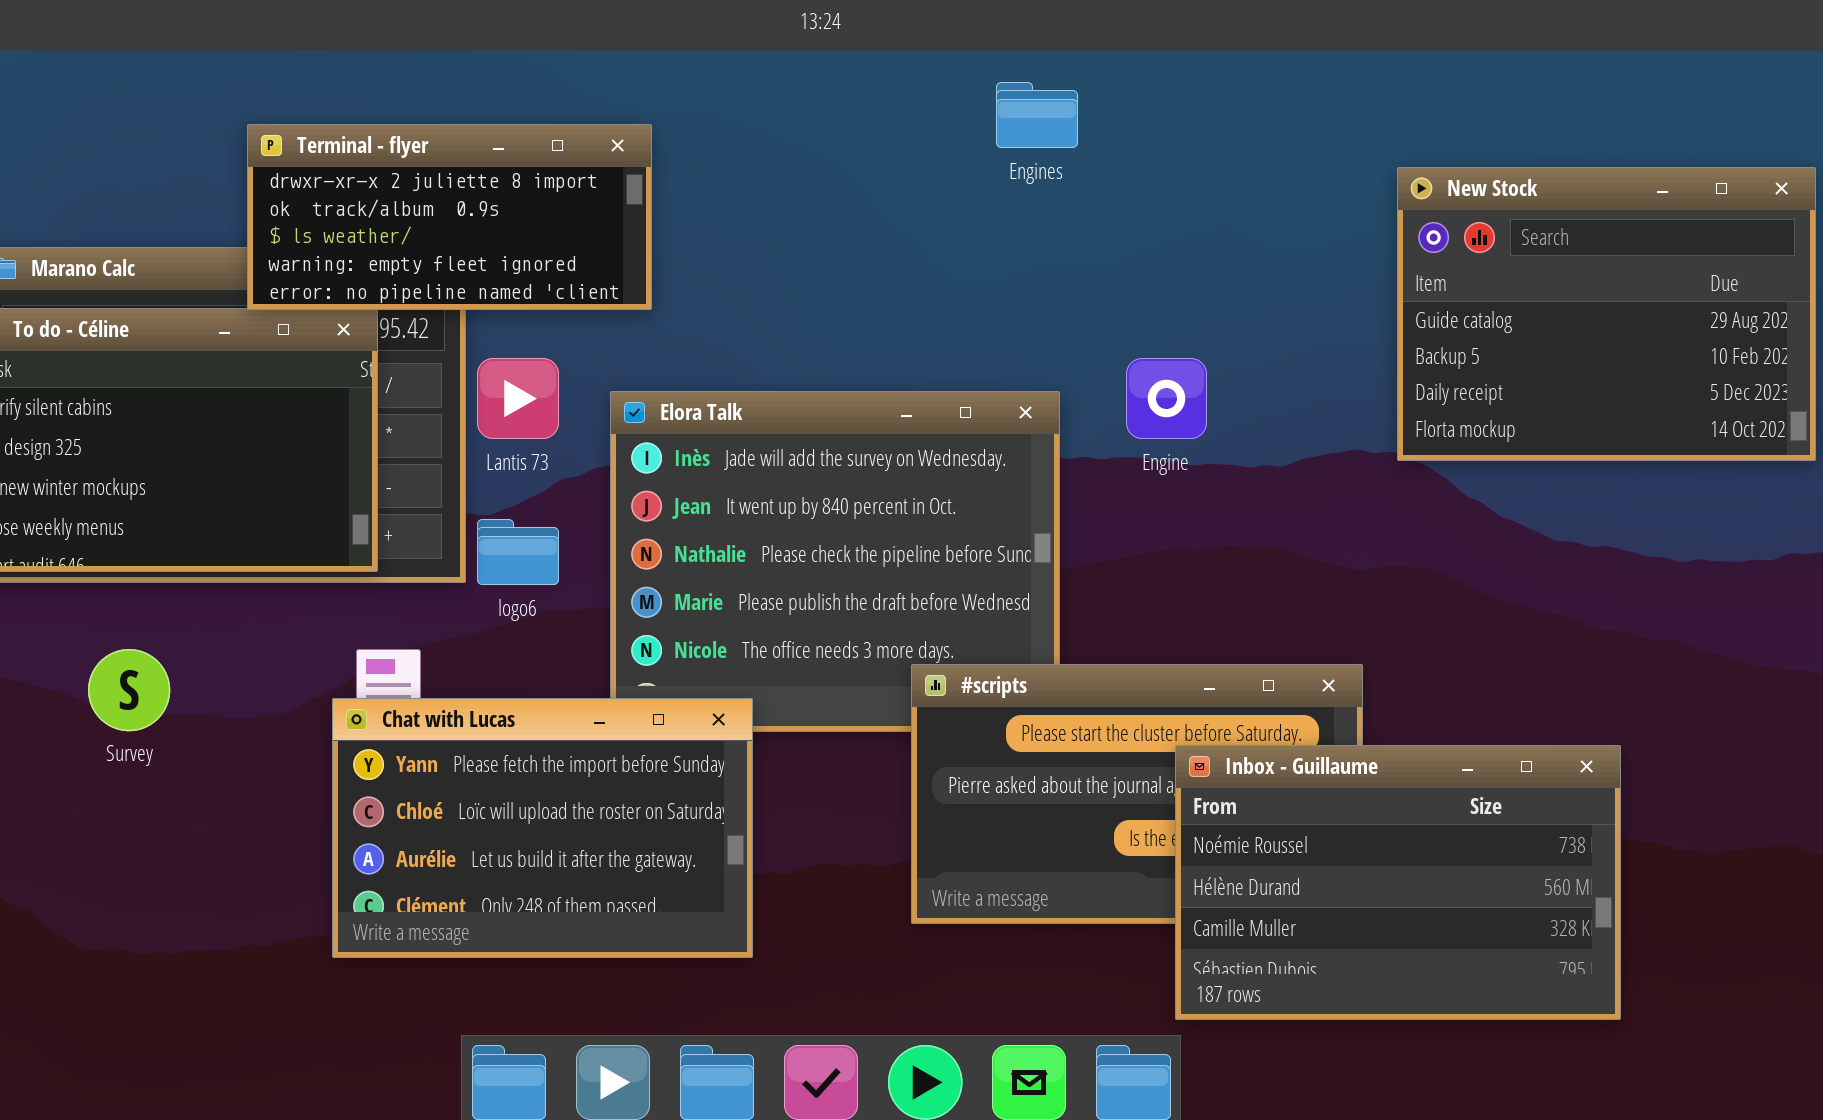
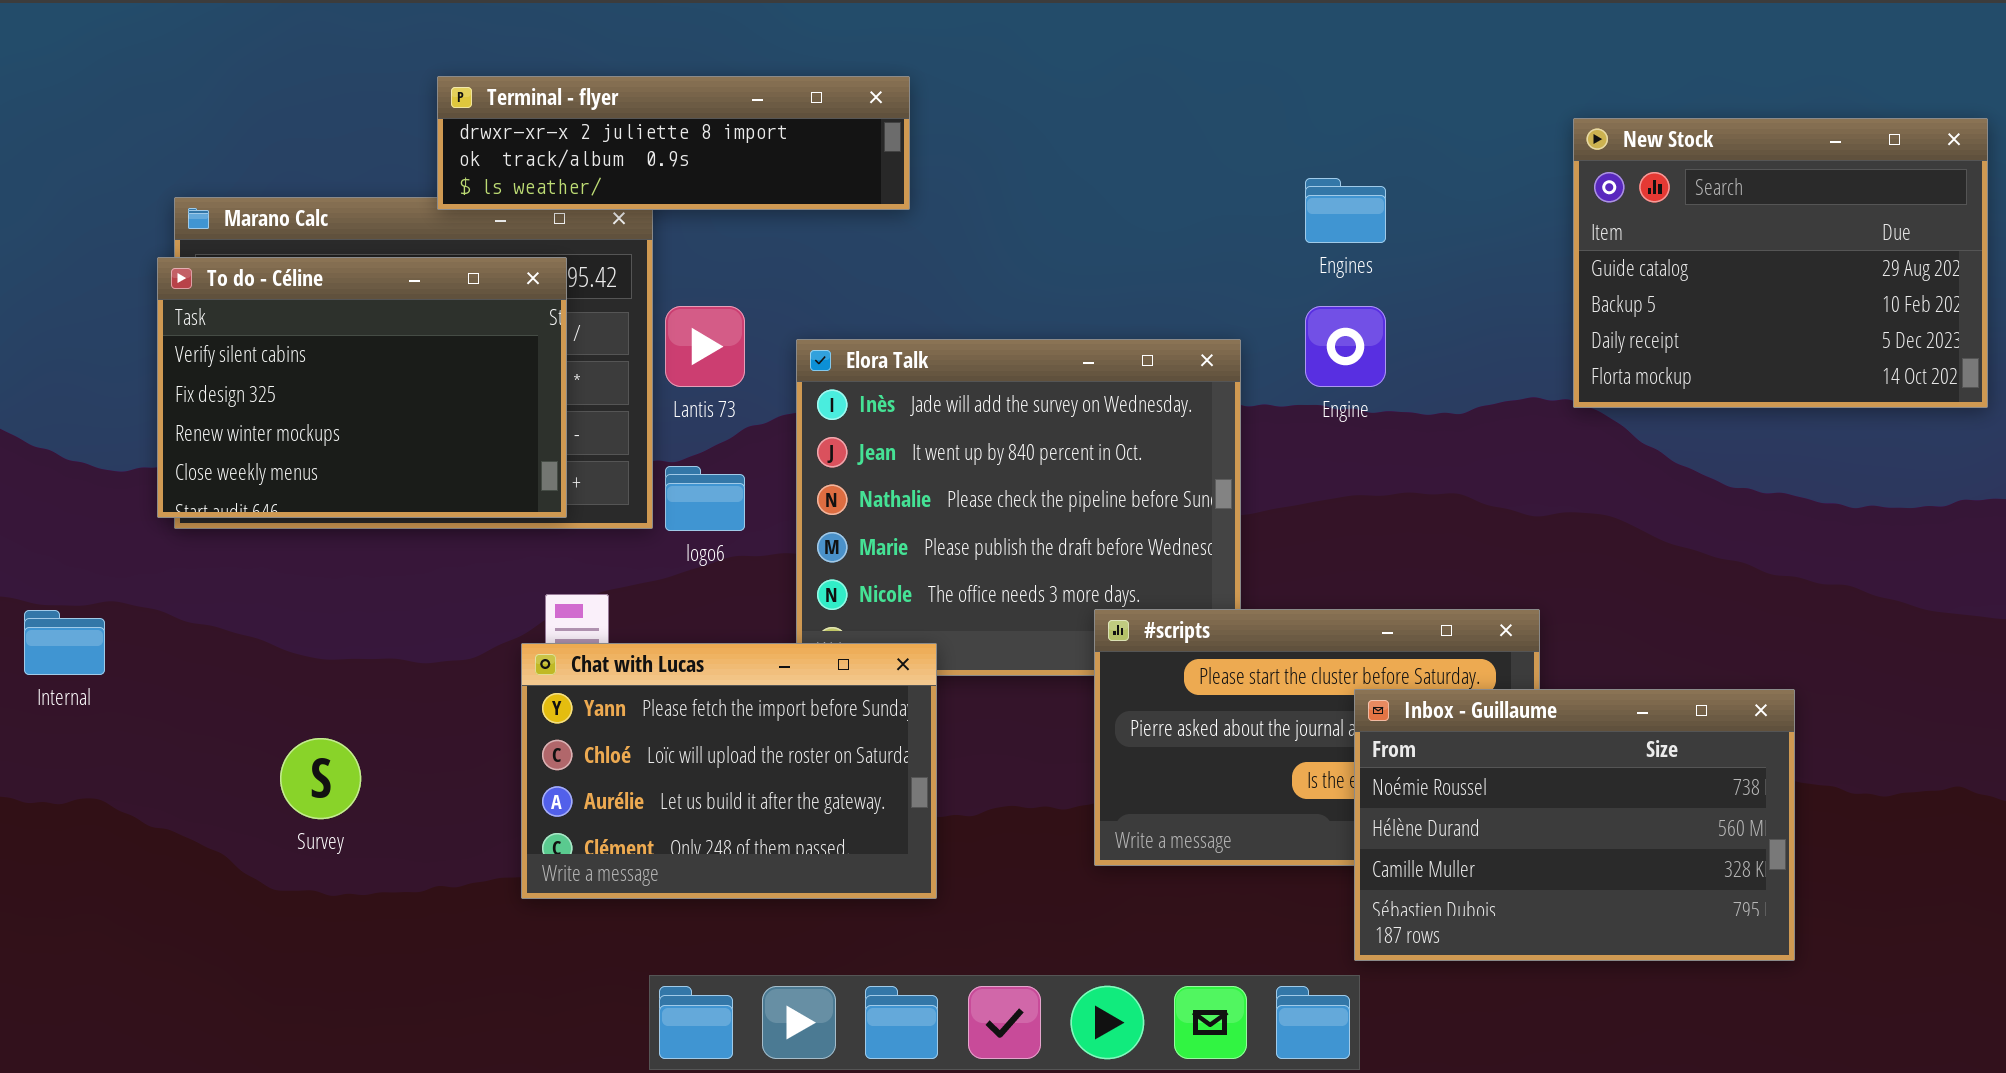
Engines: [996,82,1078,148] -> [1305,178,1386,243], moved
Terminal - flyer: [247,124,652,310] -> [437,76,910,210], resized
Survey: [88,649,170,731] -> [280,738,361,819], moved

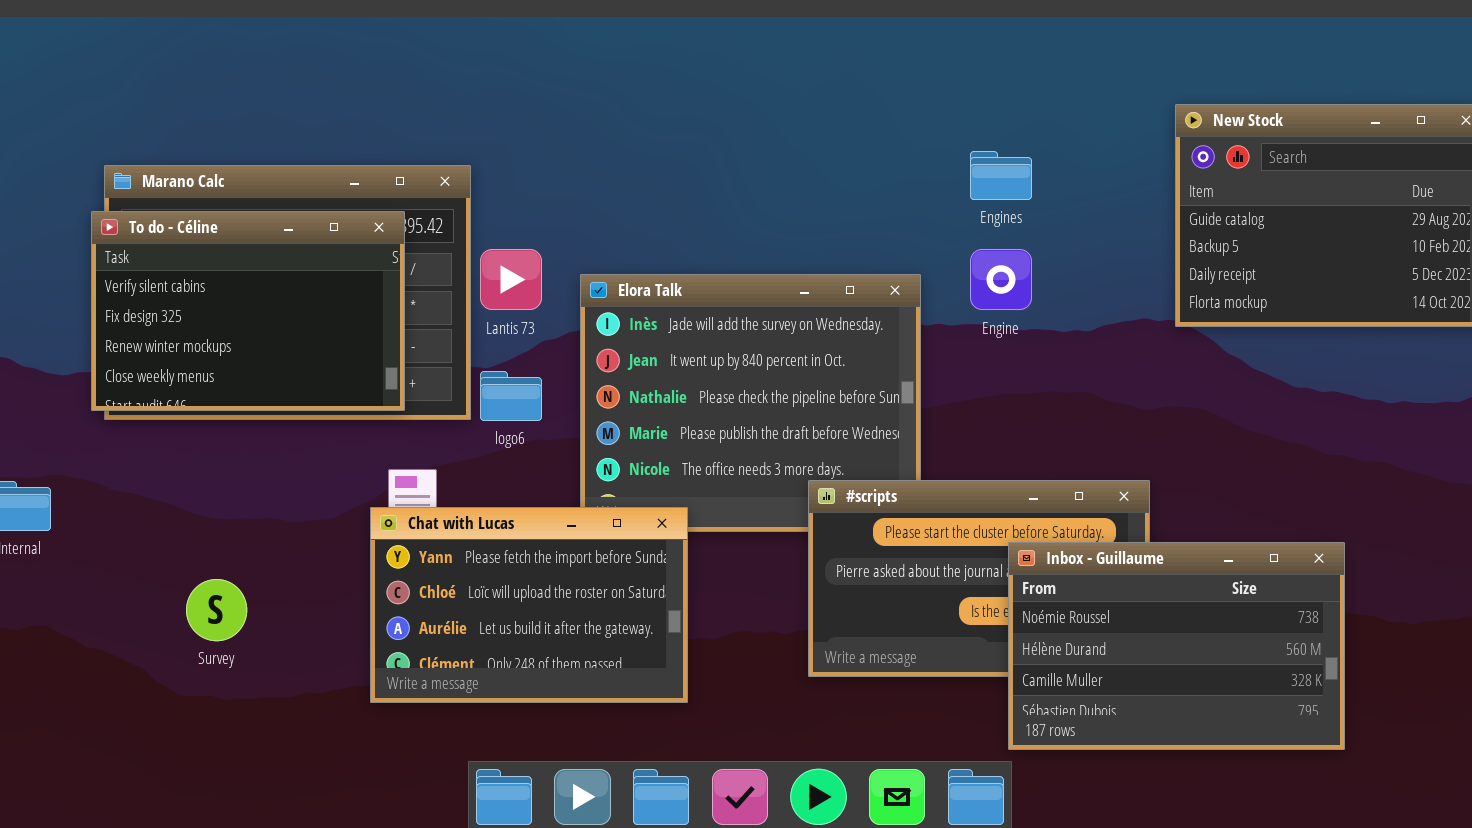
Terminal - flyer: [437,76,910,210] -> none, closed

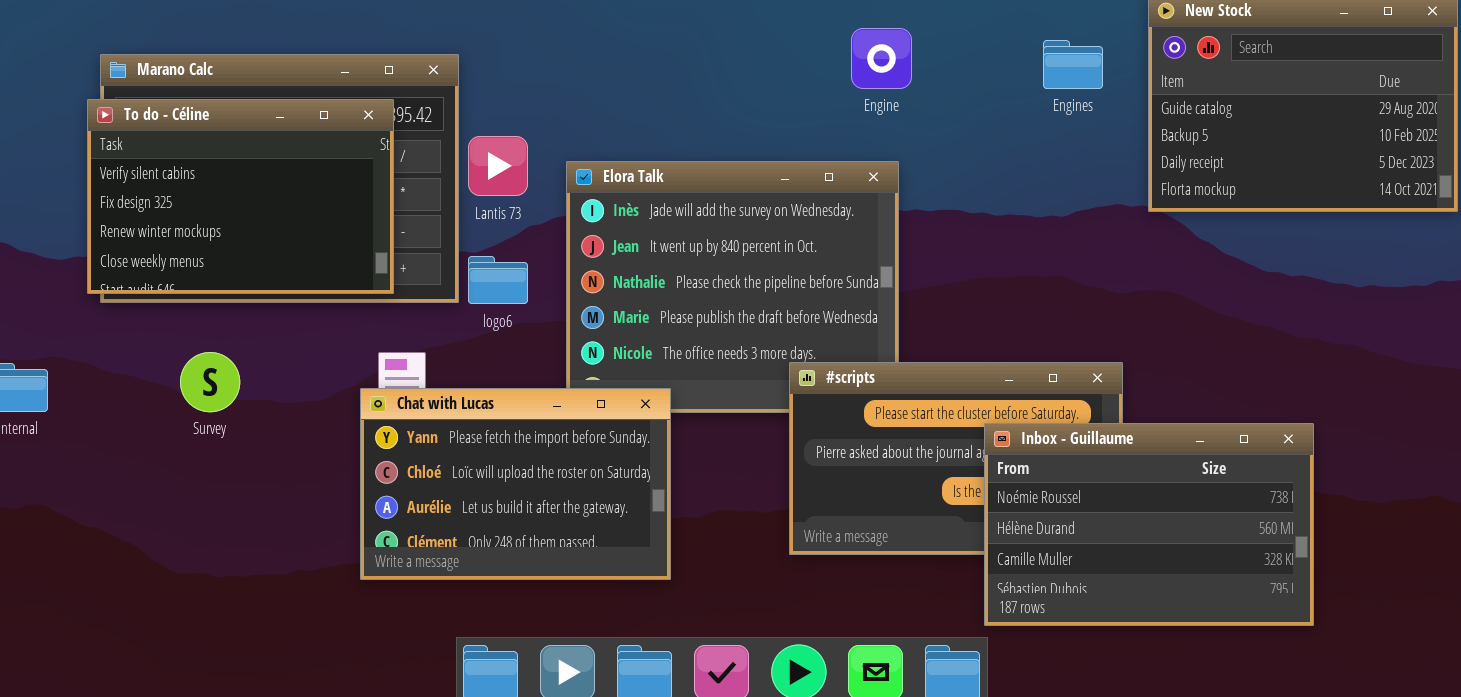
Engines: [970,151,1032,200] -> [1043,40,1103,89], moved
Engine: [970,249,1032,310] -> [851,28,912,89], moved
Survey: [186,579,247,641] -> [180,352,240,412], moved

